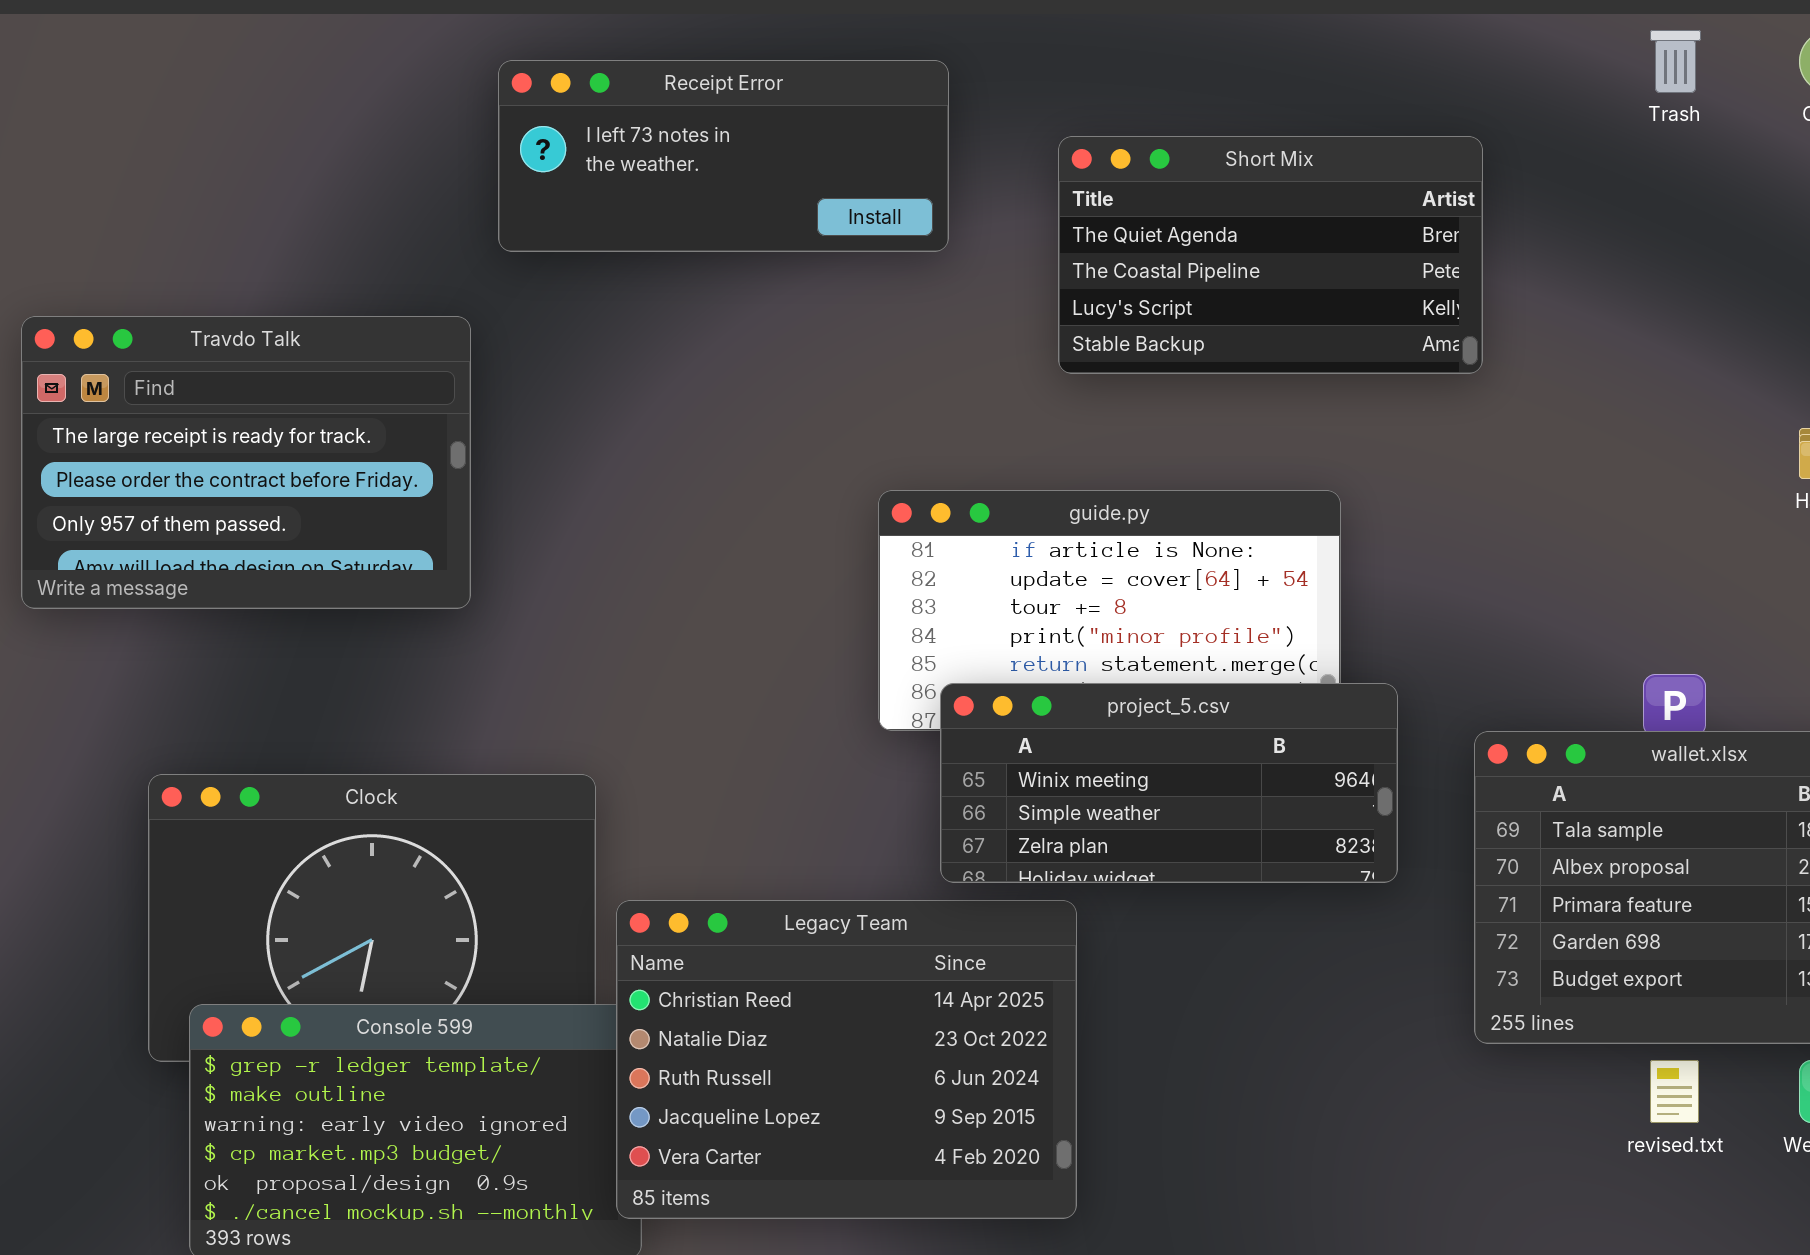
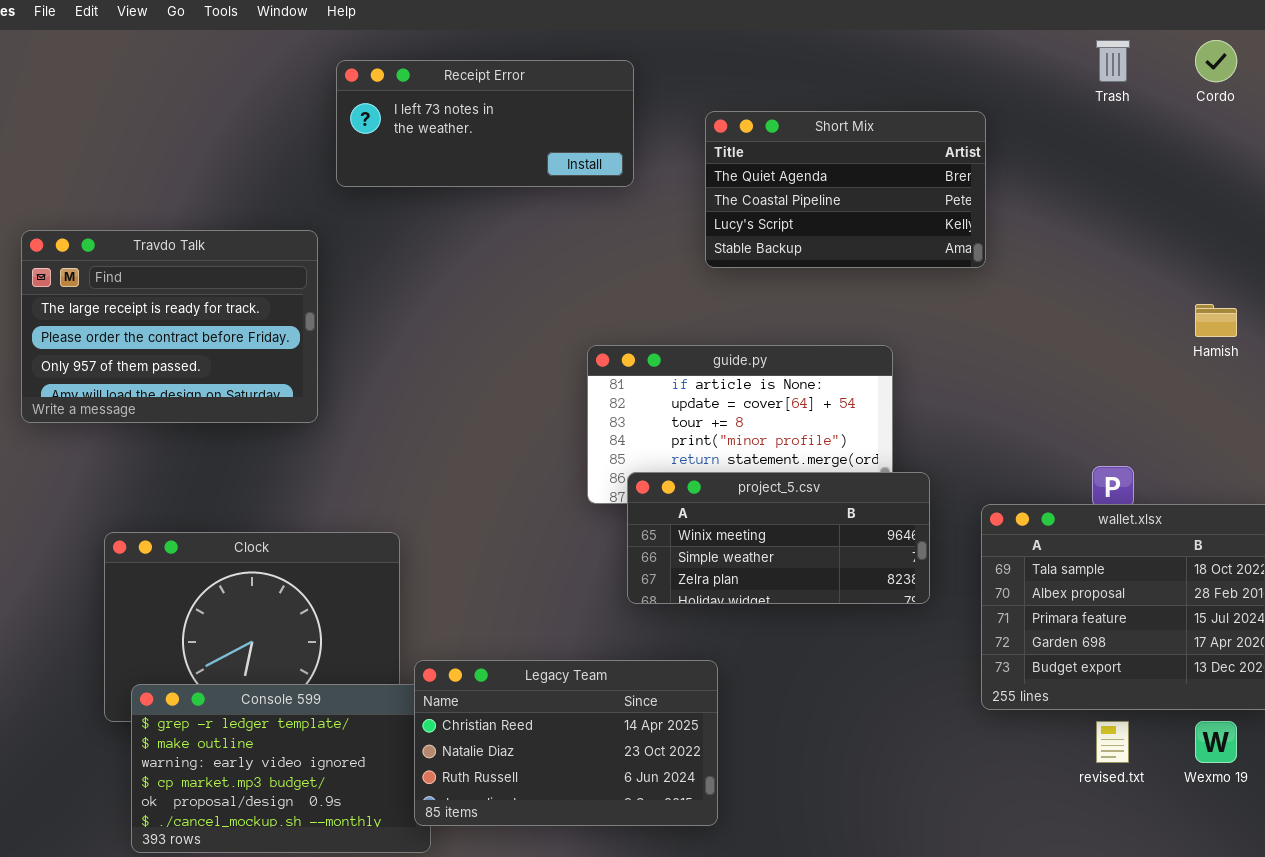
Legacy Team: [616,900,1077,1219] -> [414,660,718,826], resized

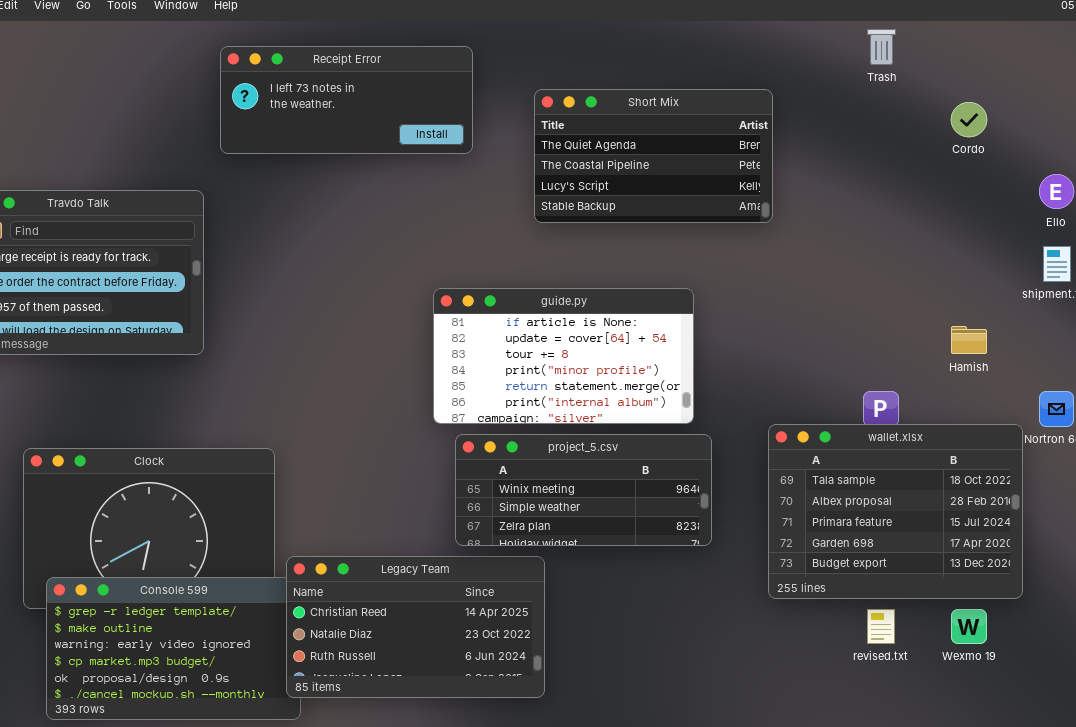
Cordo: [1195,40,1237,82] -> [951,102,987,137], moved
Hamish: [1195,304,1237,337] -> [951,326,987,354], moved
project_5.csv: [627,472,930,604] -> [455,434,712,546], moved

